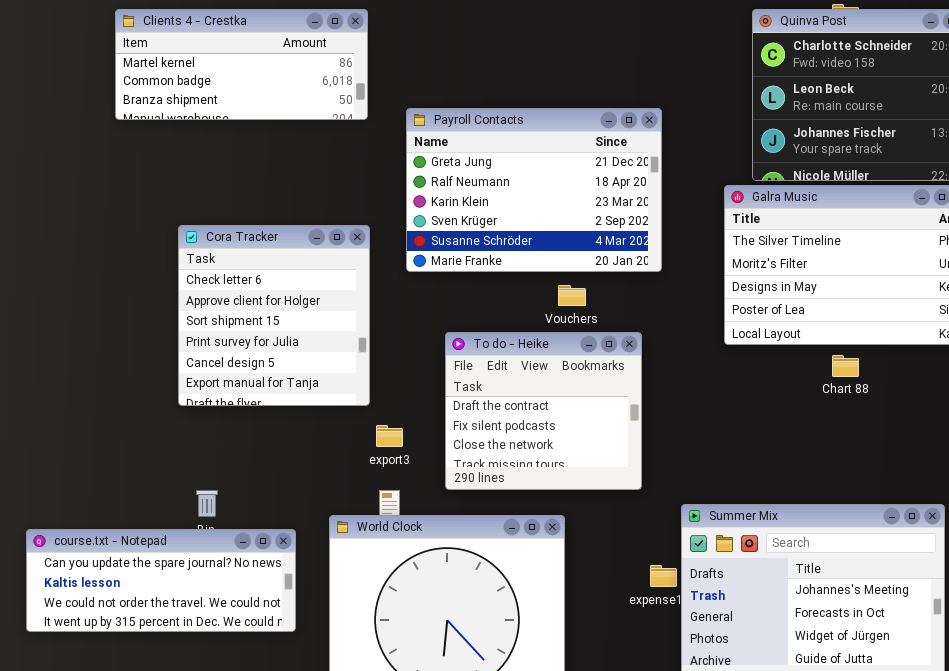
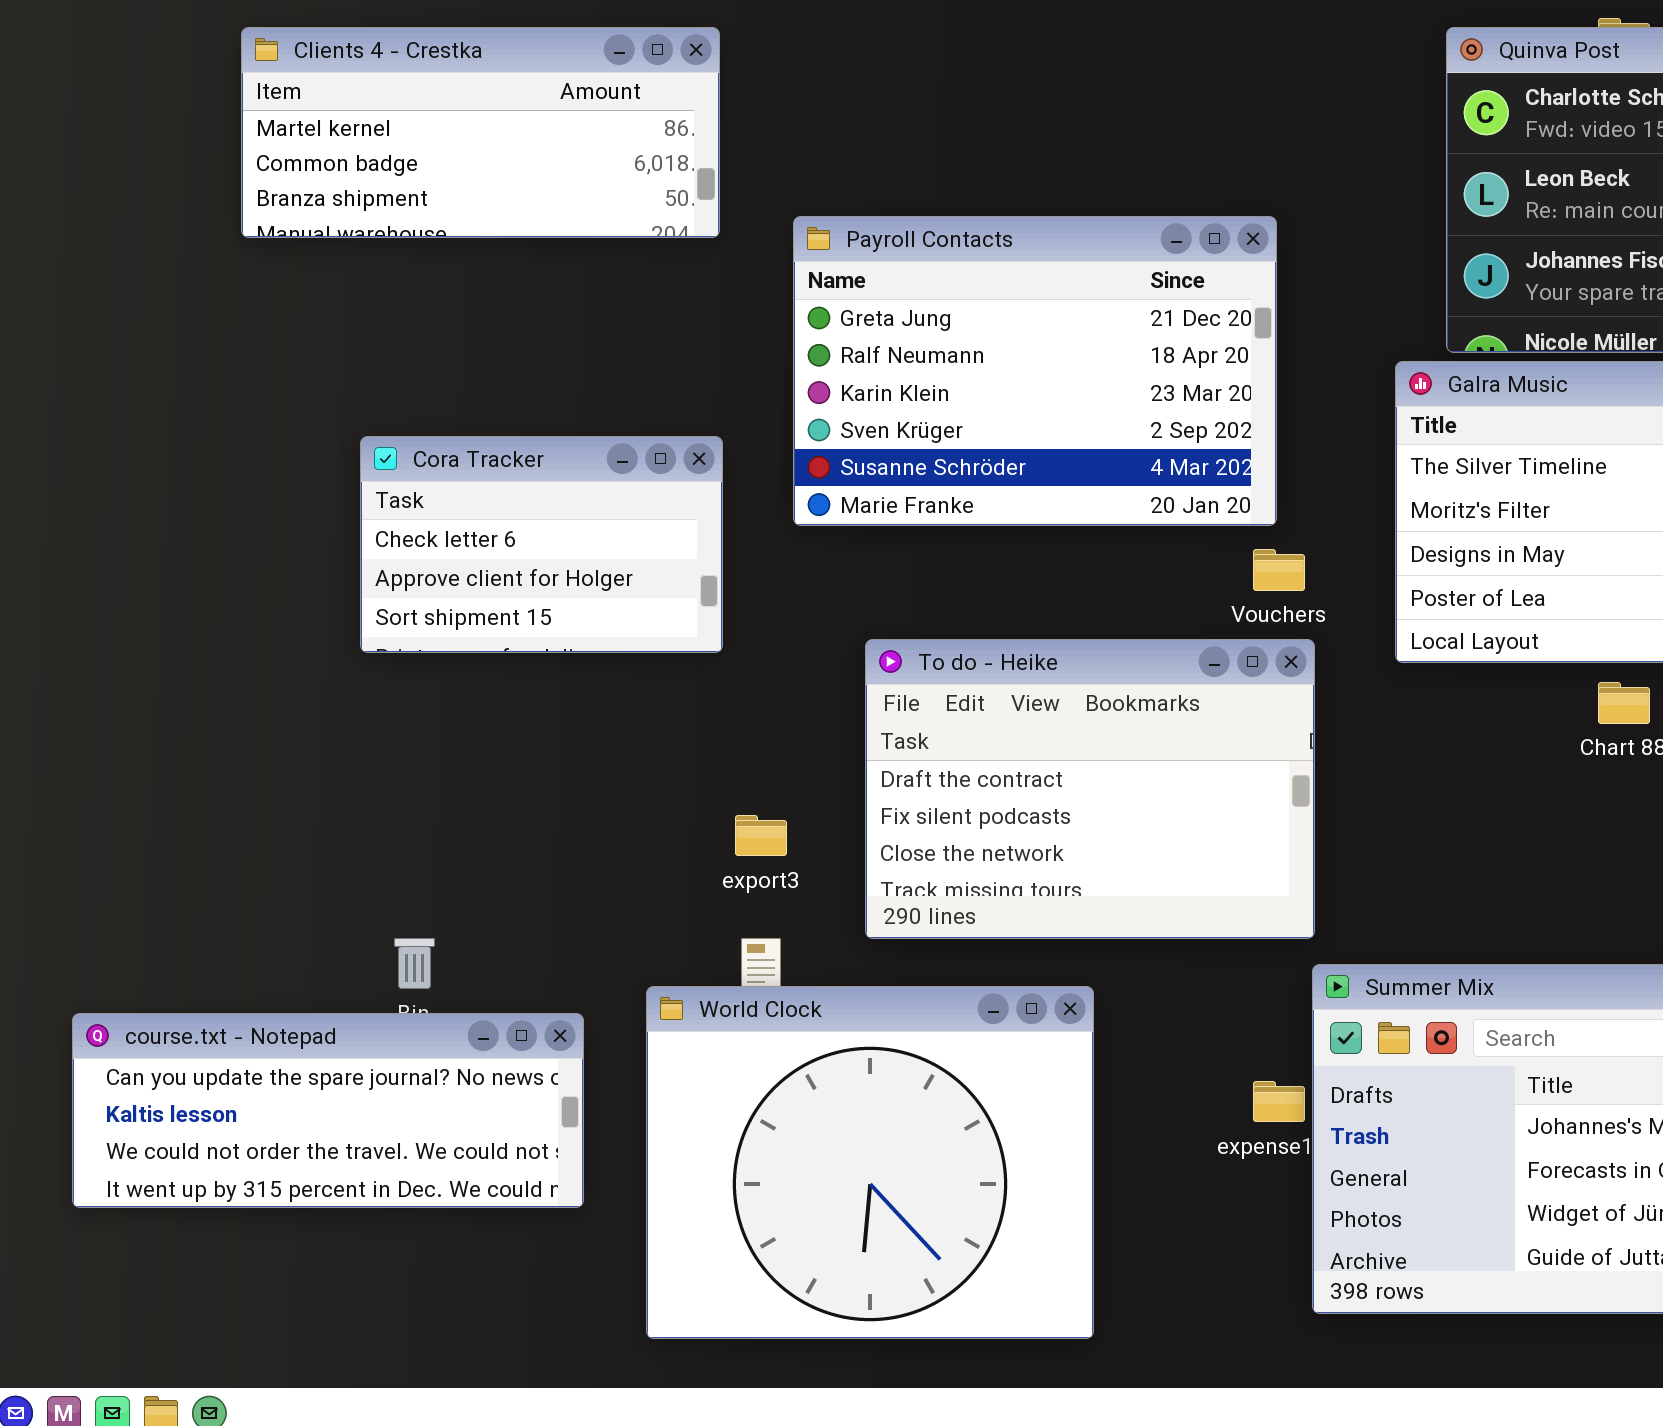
Cora Tracker: [178,225,370,406] -> [360,436,723,653], resized
Vouchers: [558,285,586,306] -> [1253,549,1305,591], moved
To do - Heike: [445,332,642,490] -> [865,639,1315,939], resized

